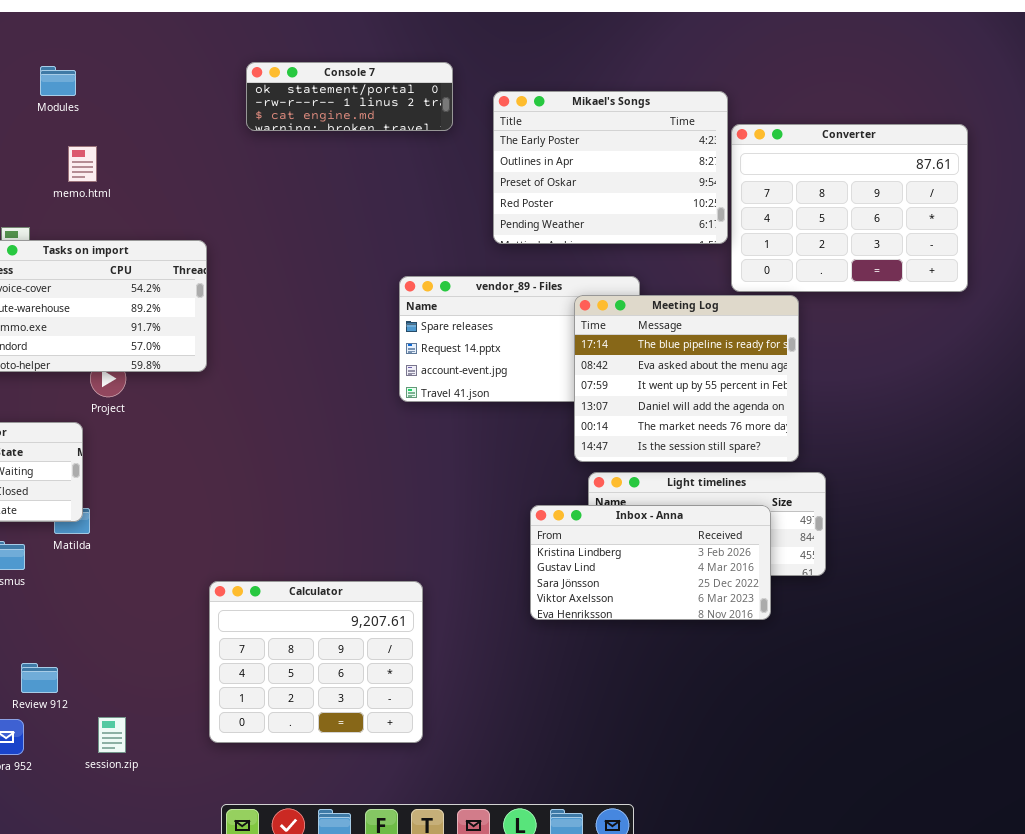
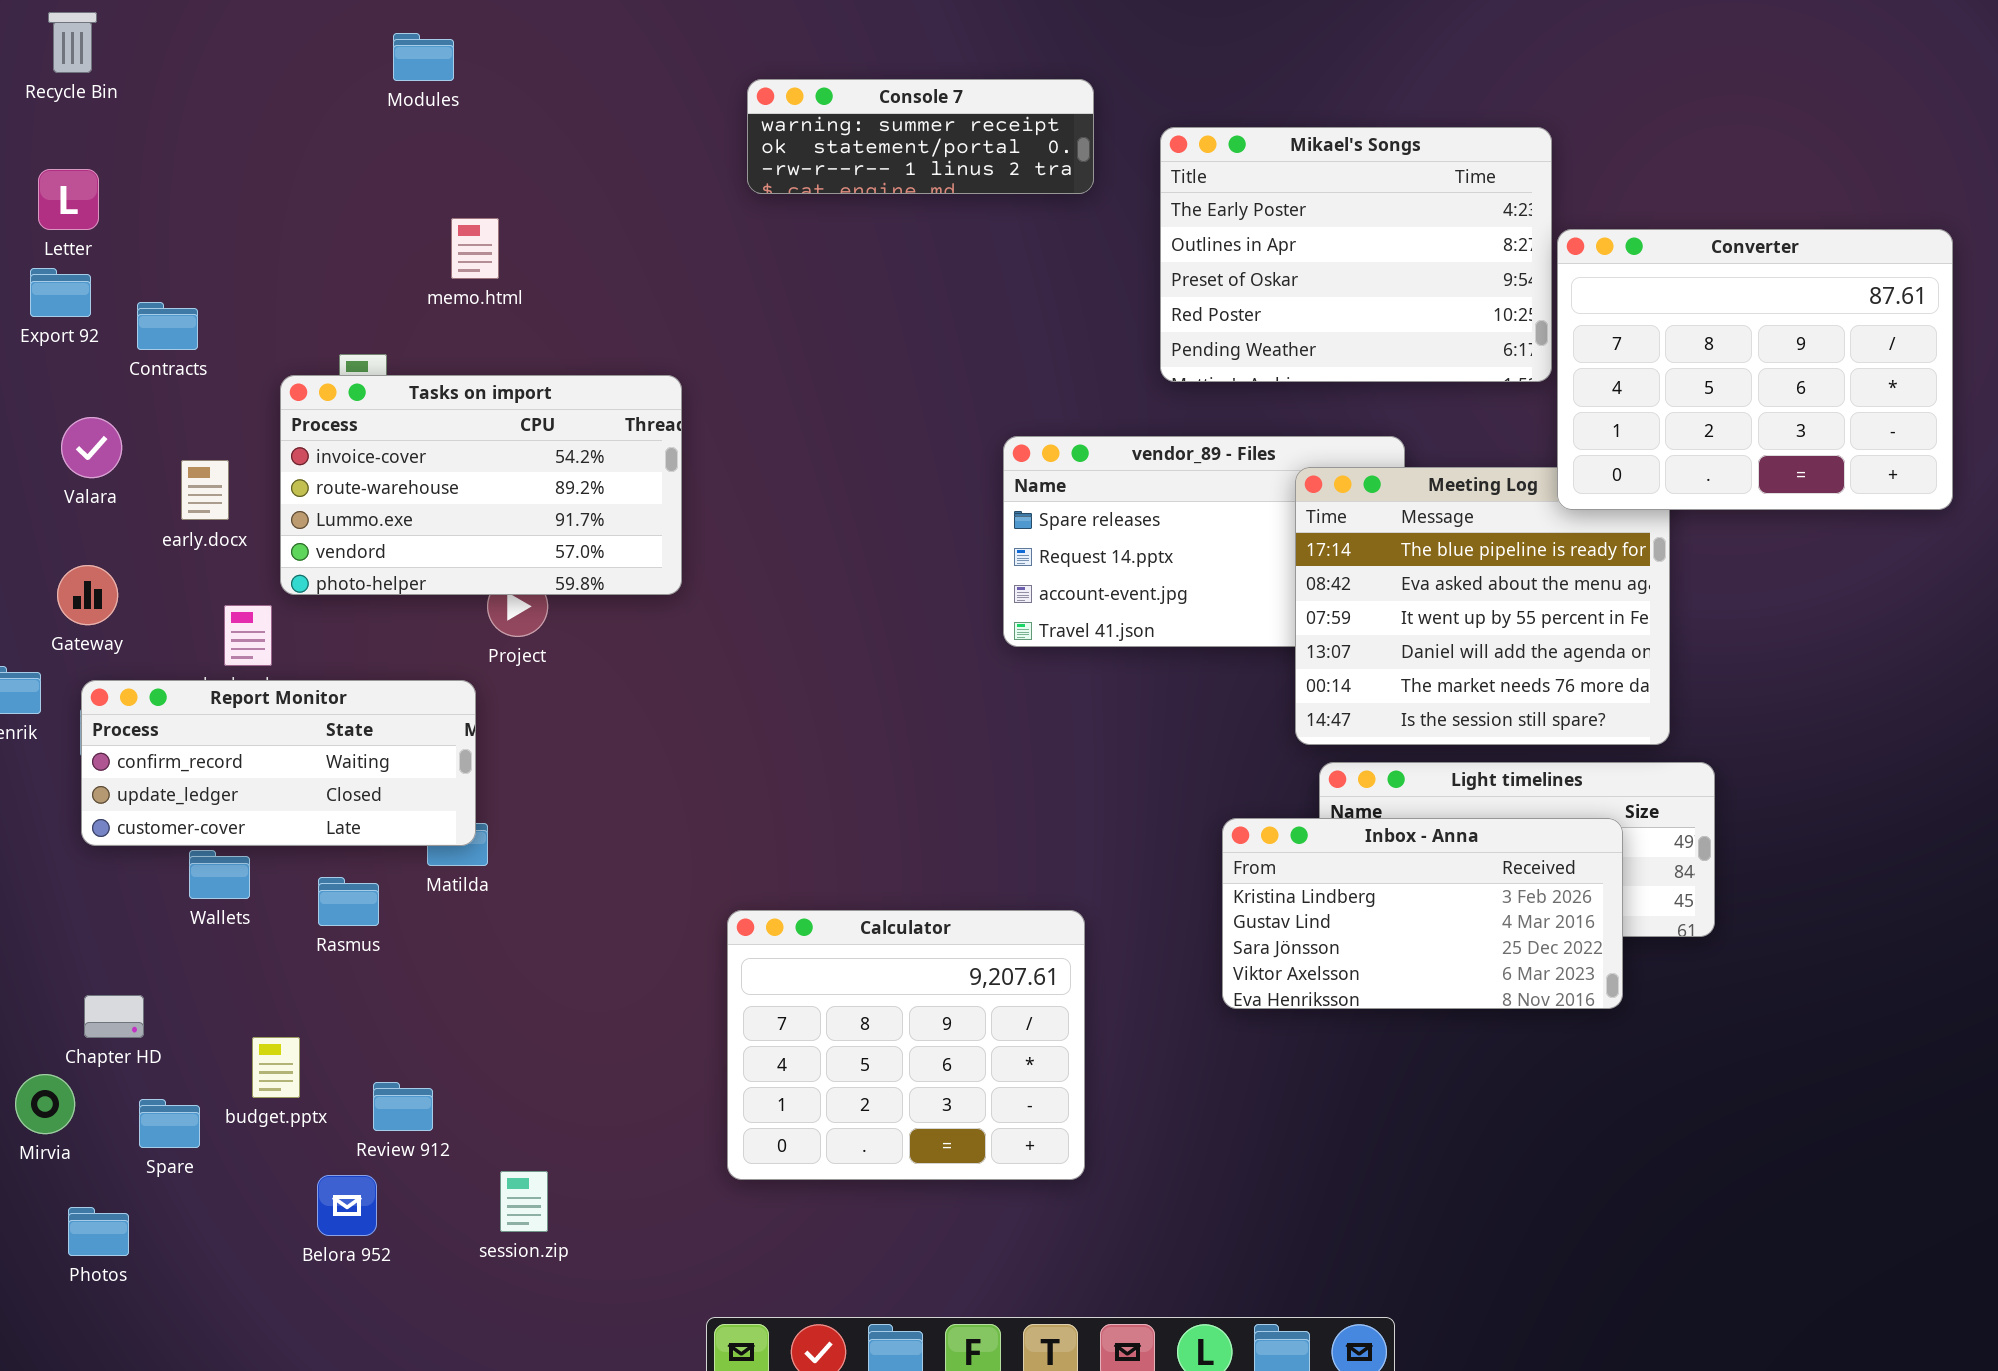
Console 7: [246,62,453,131] -> [747,79,1094,194], scrolled up 1 row
Modules: [40,66,76,96] -> [393,33,454,81], moved
Converter: [731,124,968,292] -> [1557,229,1953,510], moved
Calculator: [209,581,423,743] -> [727,910,1085,1180], moved

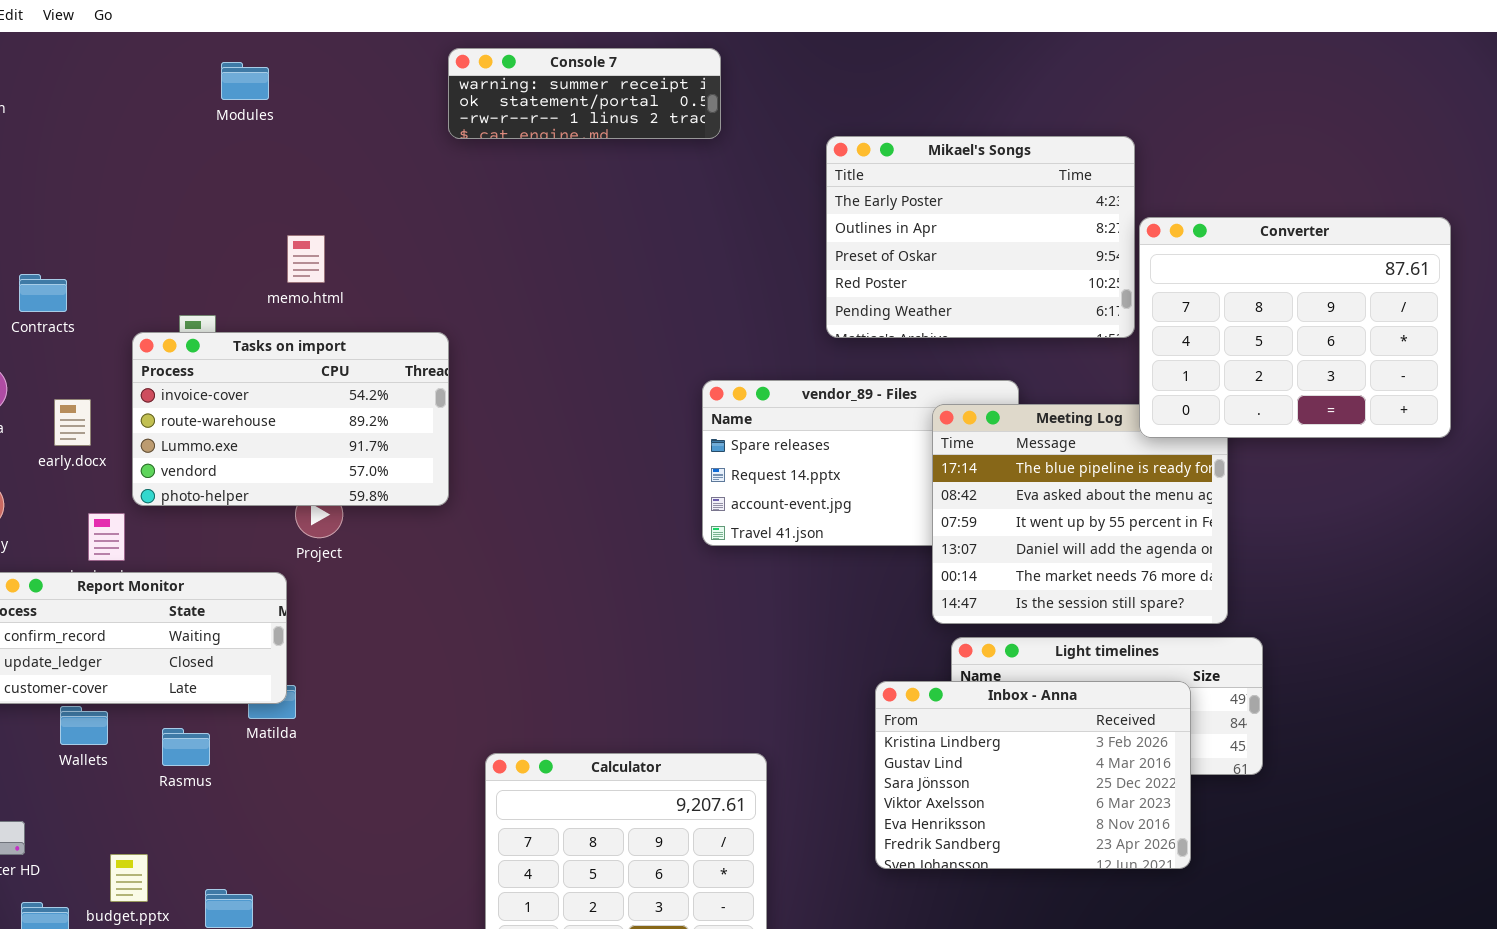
Console 7: [747,79,1094,194] -> [448,48,721,139], moved
memo.html: [451,218,499,279] -> [287,235,325,283], moved
Inbox - Anna: [1222,818,1623,1009] -> [875,681,1191,869], resized

